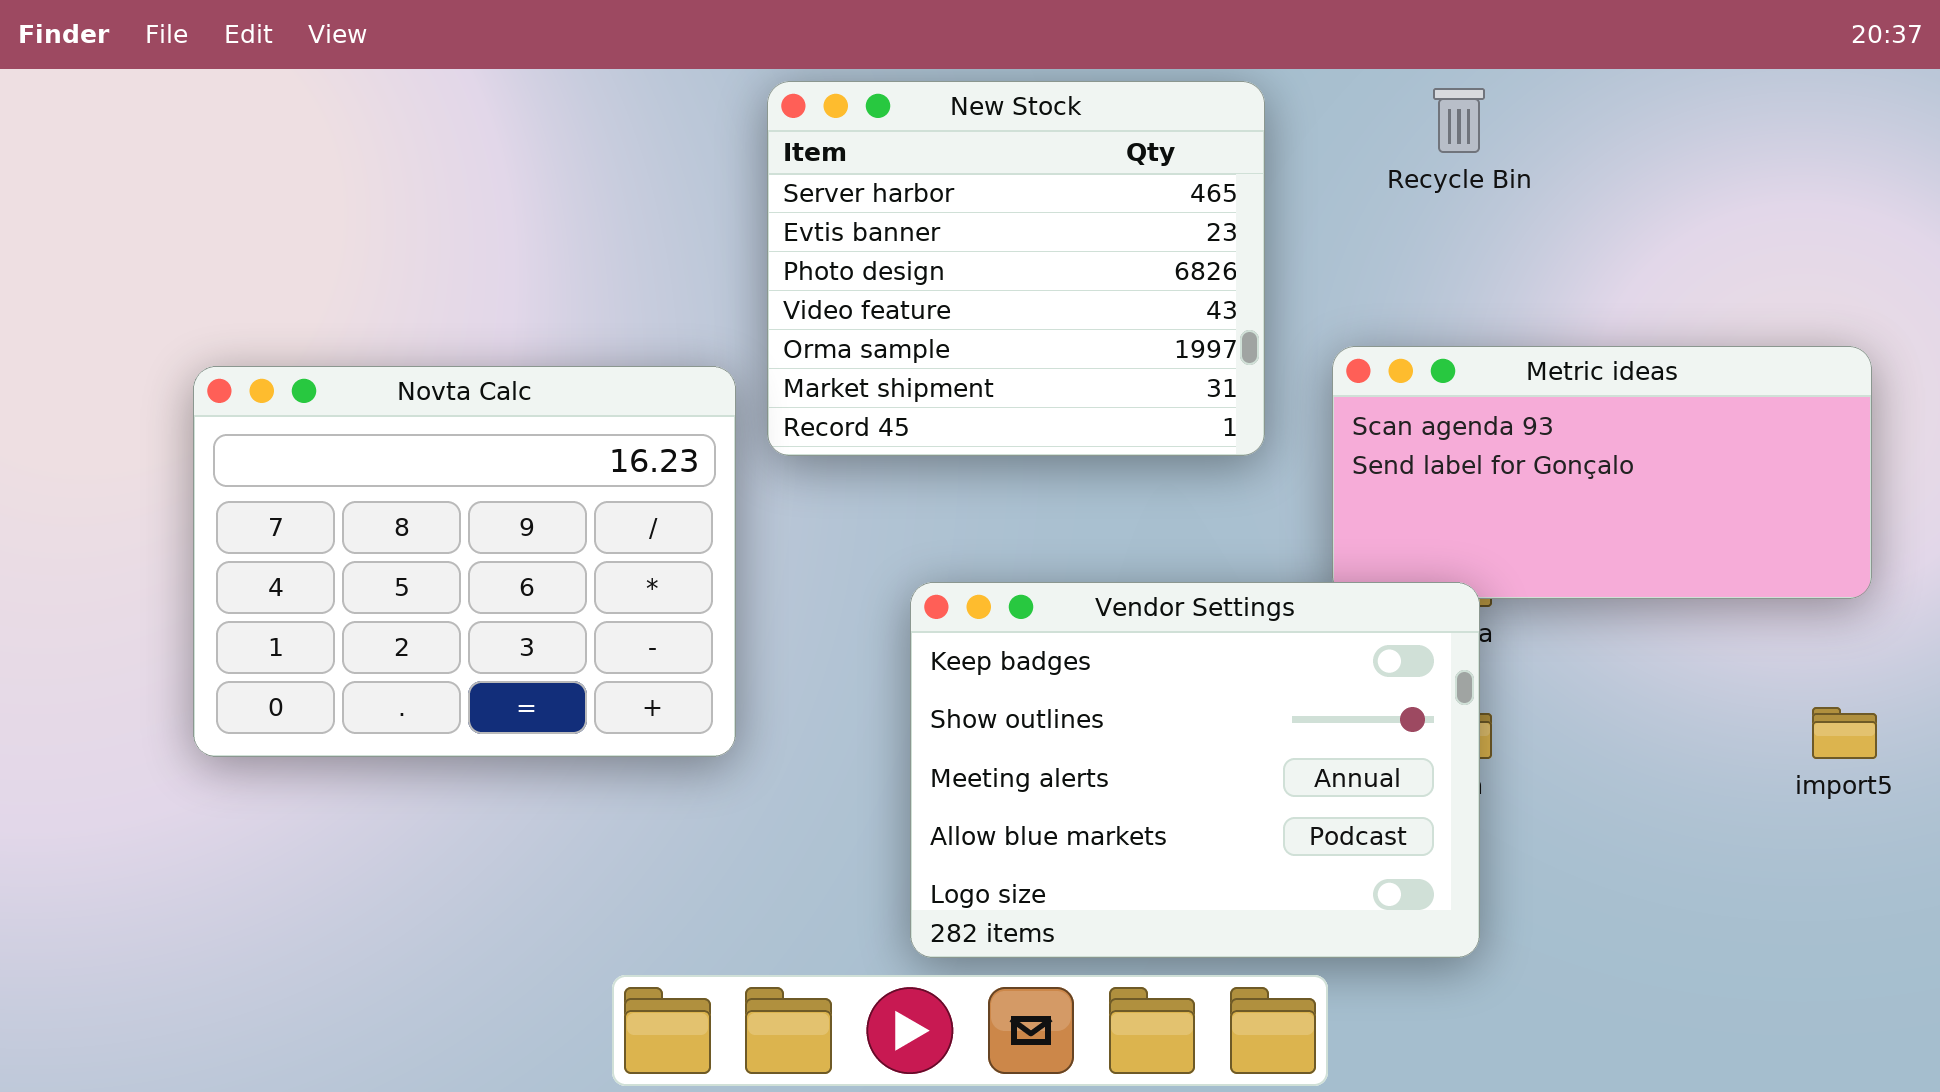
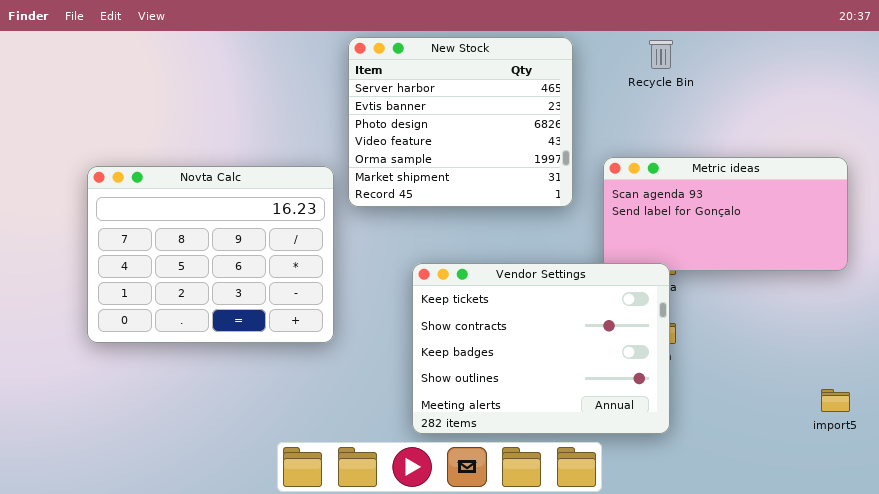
Vendor Settings: [910,582,1480,958] -> [412,263,670,434], scrolled up 2 rows
import5: [1812,707,1877,759] -> [821,389,850,412], moved

